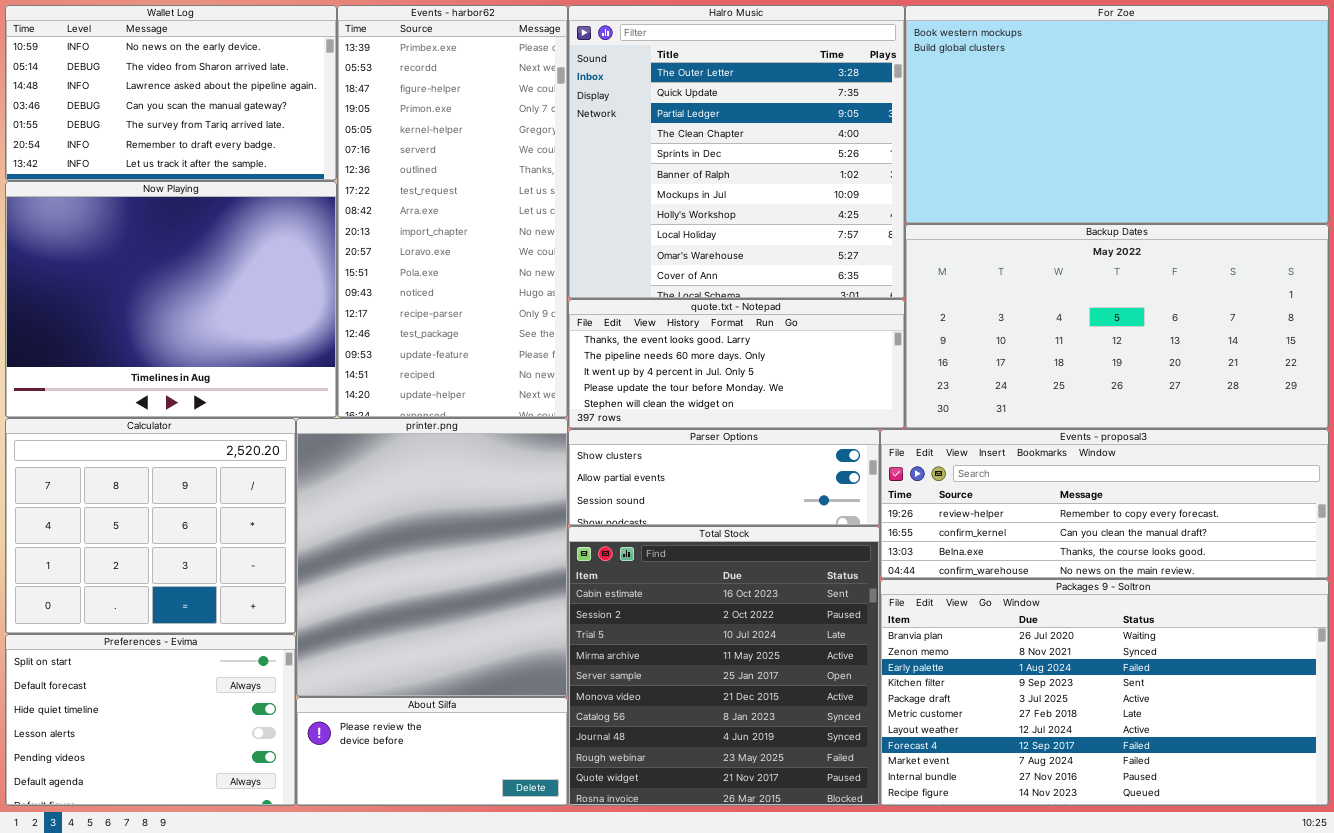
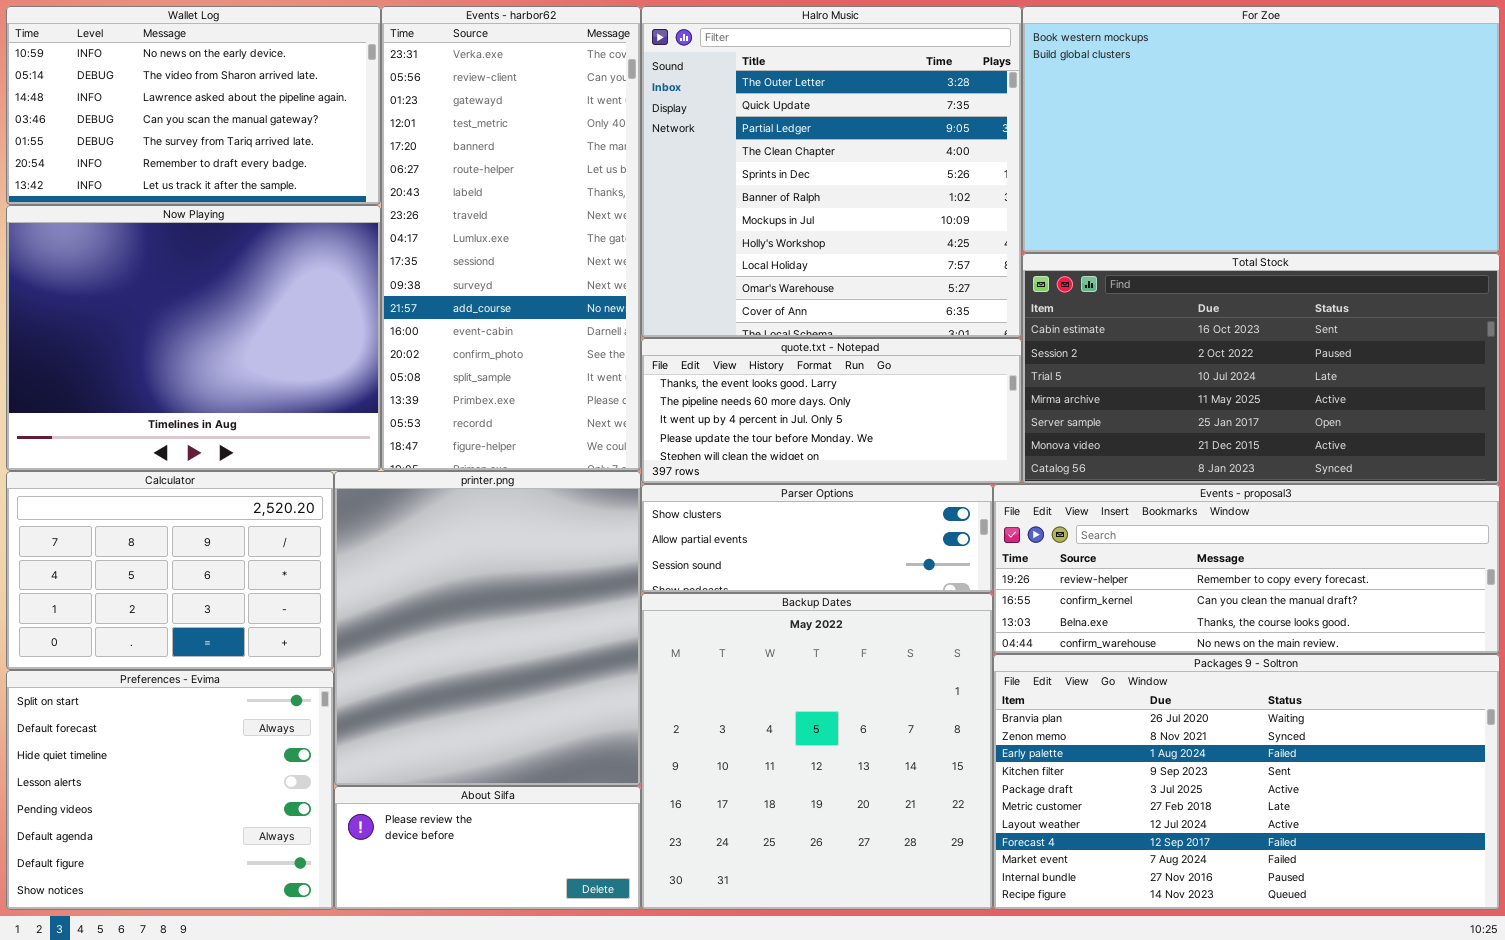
Events - harbor62: [337,5,568,418] -> [381,6,641,471], scrolled up 15 rows
Backup Dates: [905,224,1329,429] -> [641,593,993,910], moved, resized
Calculator: [5,418,296,634] -> [6,471,334,670], resized
Total Stock: [568,526,880,806] -> [1022,253,1500,484], moved, resized
Preferences - Evima: [5,634,296,806] -> [6,670,334,910], resized

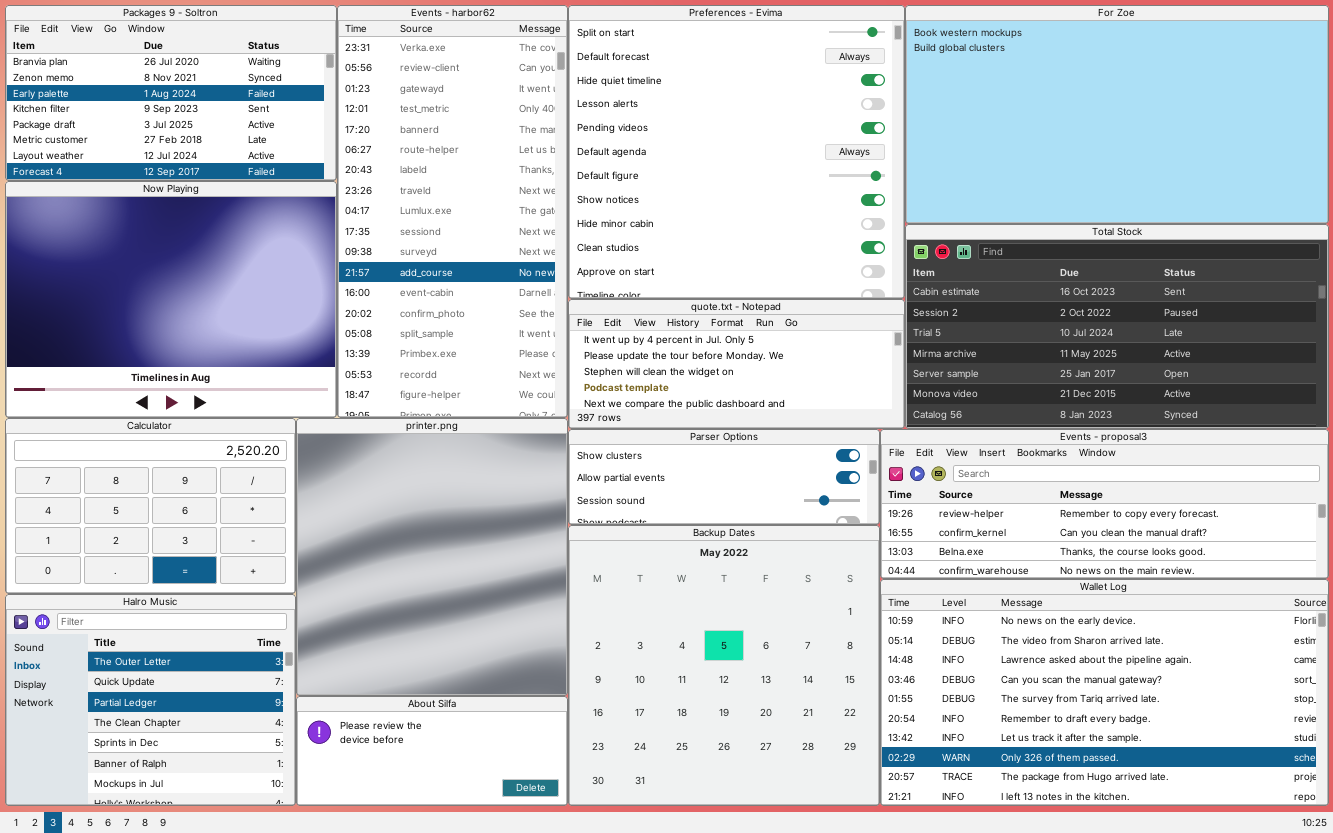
Wallet Log: [6,6,381,205] -> [880,579,1329,806], moved, resized
Halro Music: [641,6,1022,338] -> [5,594,296,806], moved, resized
quote.txt - Notepad: [641,338,1022,484] -> [568,299,905,429], scrolled down 2 rows
Packages 9 - Soltron: [993,654,1500,910] -> [5,5,337,181], moved, resized
Preferences - Evima: [6,670,334,910] -> [568,5,905,299], moved, resized

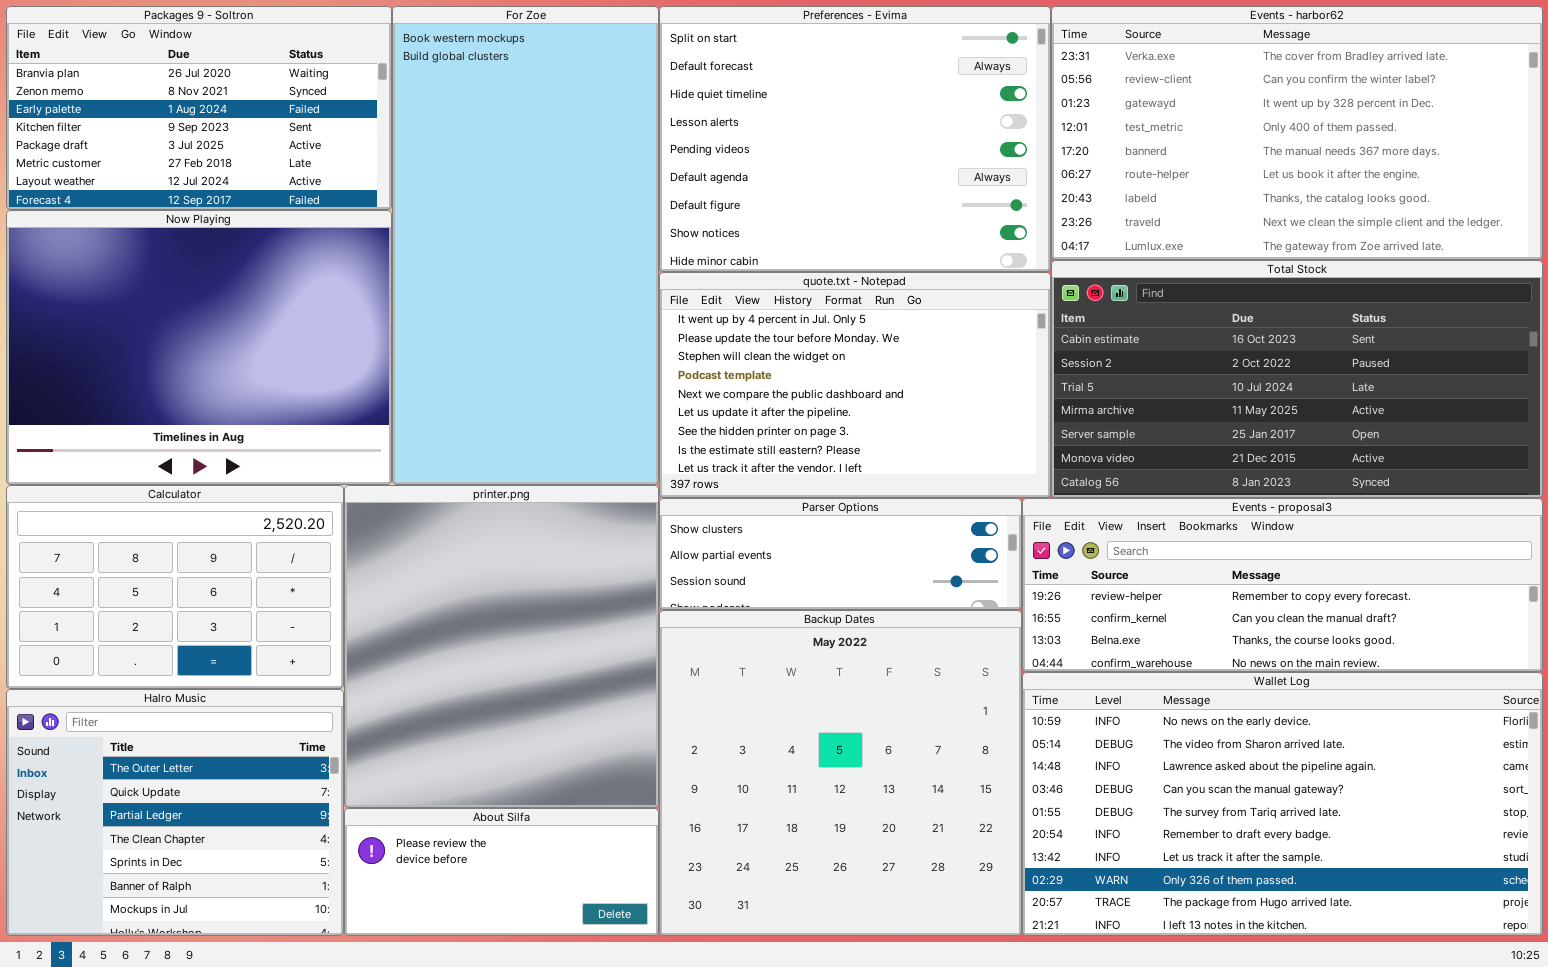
Events - harbor62: [337,5,568,418] -> [1051,6,1543,260], moved, resized
Preferences - Evima: [568,5,905,299] -> [659,6,1051,272], resized
For Zoe: [905,5,1329,224] -> [392,6,659,485], moved, resized
quote.txt - Notepad: [568,299,905,429] -> [659,272,1051,498], resized

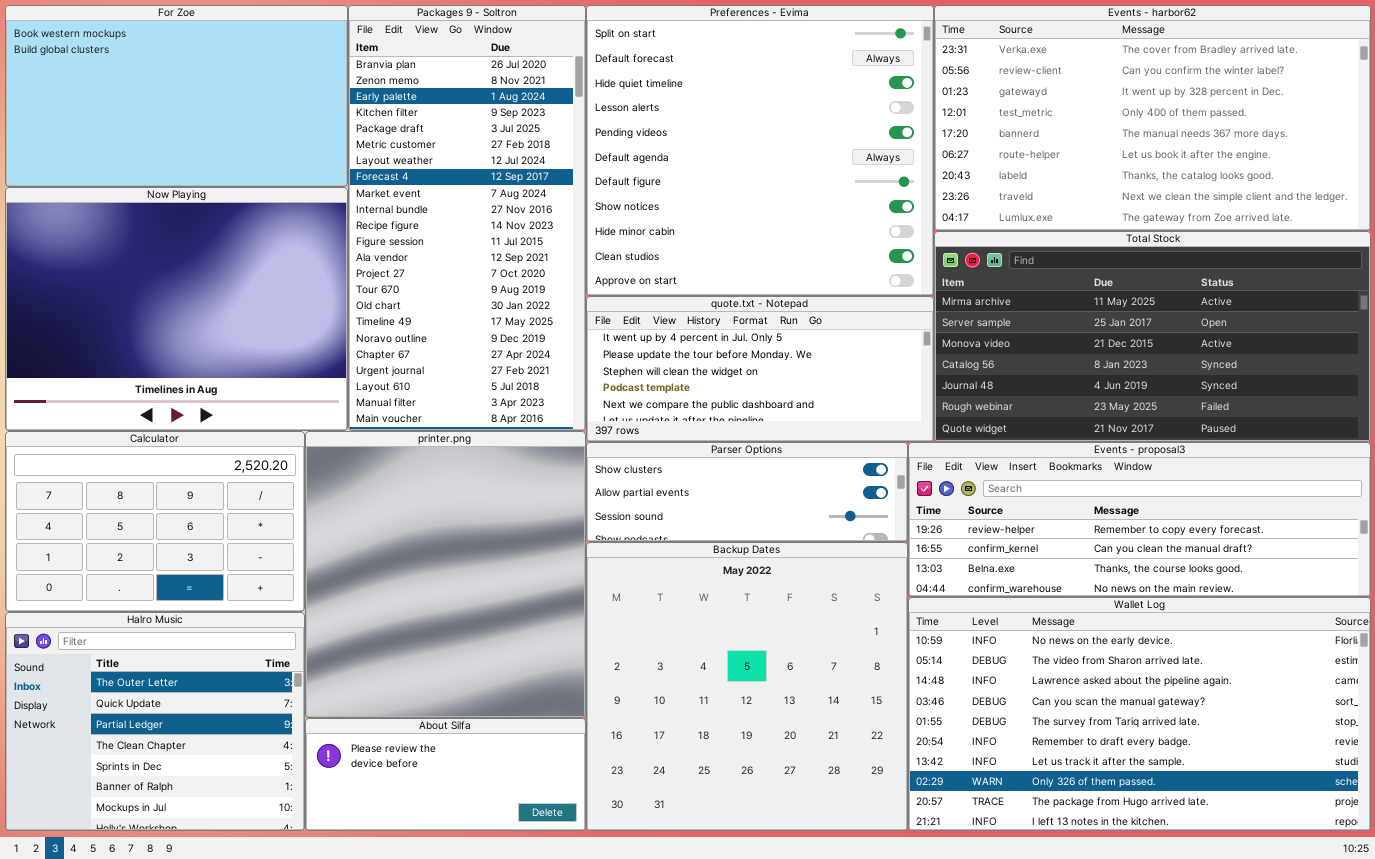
Packages 9 - Soltron: [6,6,392,210] -> [348,5,586,431], moved, resized
For Zoe: [392,6,659,485] -> [5,5,348,187], moved, resized
Preferences - Evima: [659,6,1051,272] -> [586,5,934,296], resized
Total Stock: [1051,260,1543,498] -> [934,231,1371,442], scrolled down 3 rows
quote.txt - Notepad: [659,272,1051,498] -> [586,296,934,442], resized

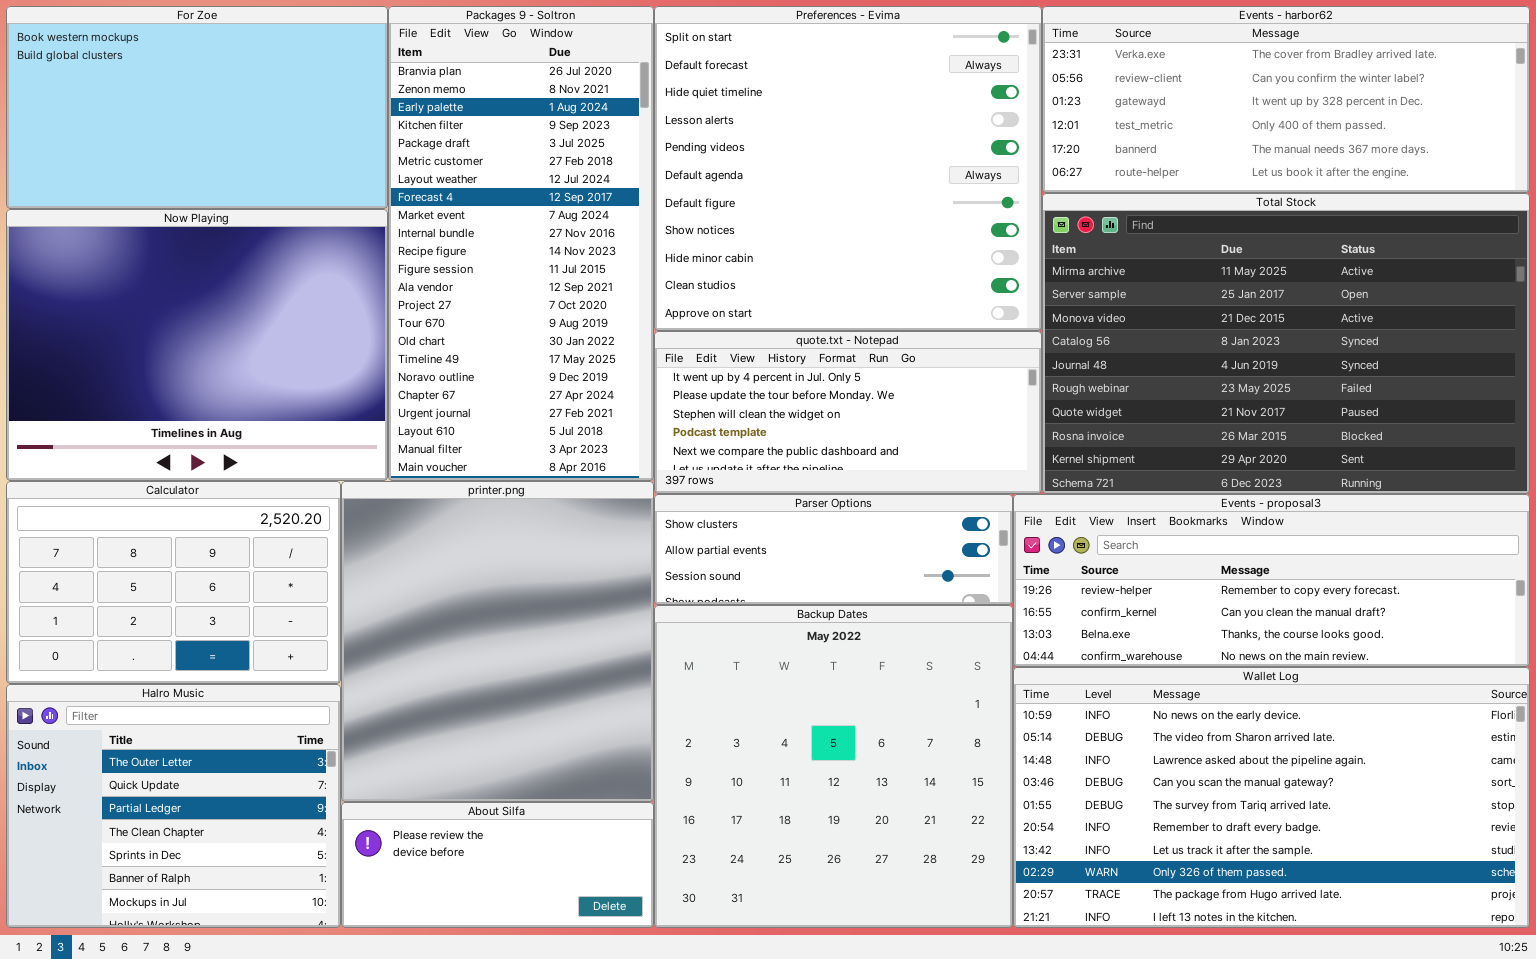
Events - harbor62: [934,5,1371,231] -> [1042,6,1530,193], resized
Total Stock: [934,231,1371,442] -> [1042,193,1530,494], resized

